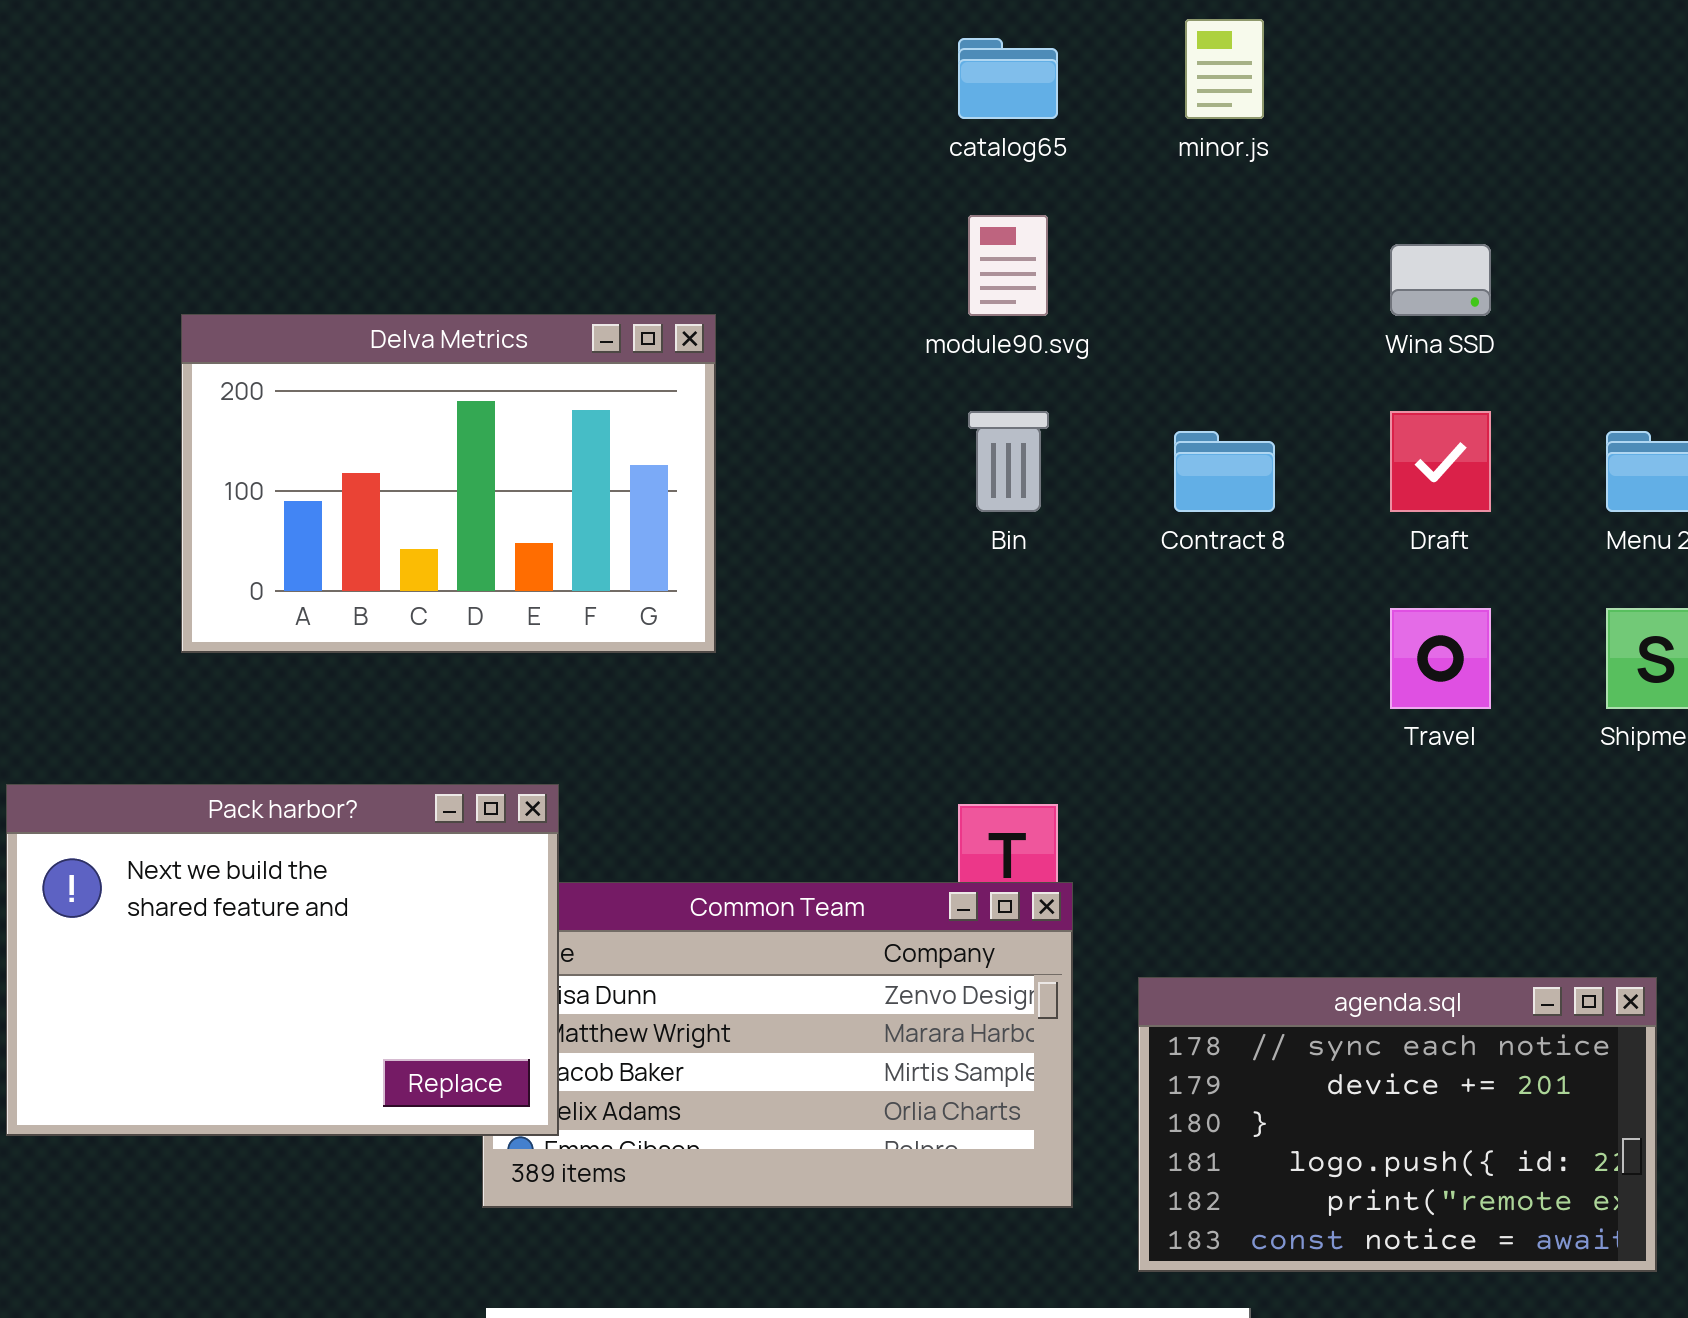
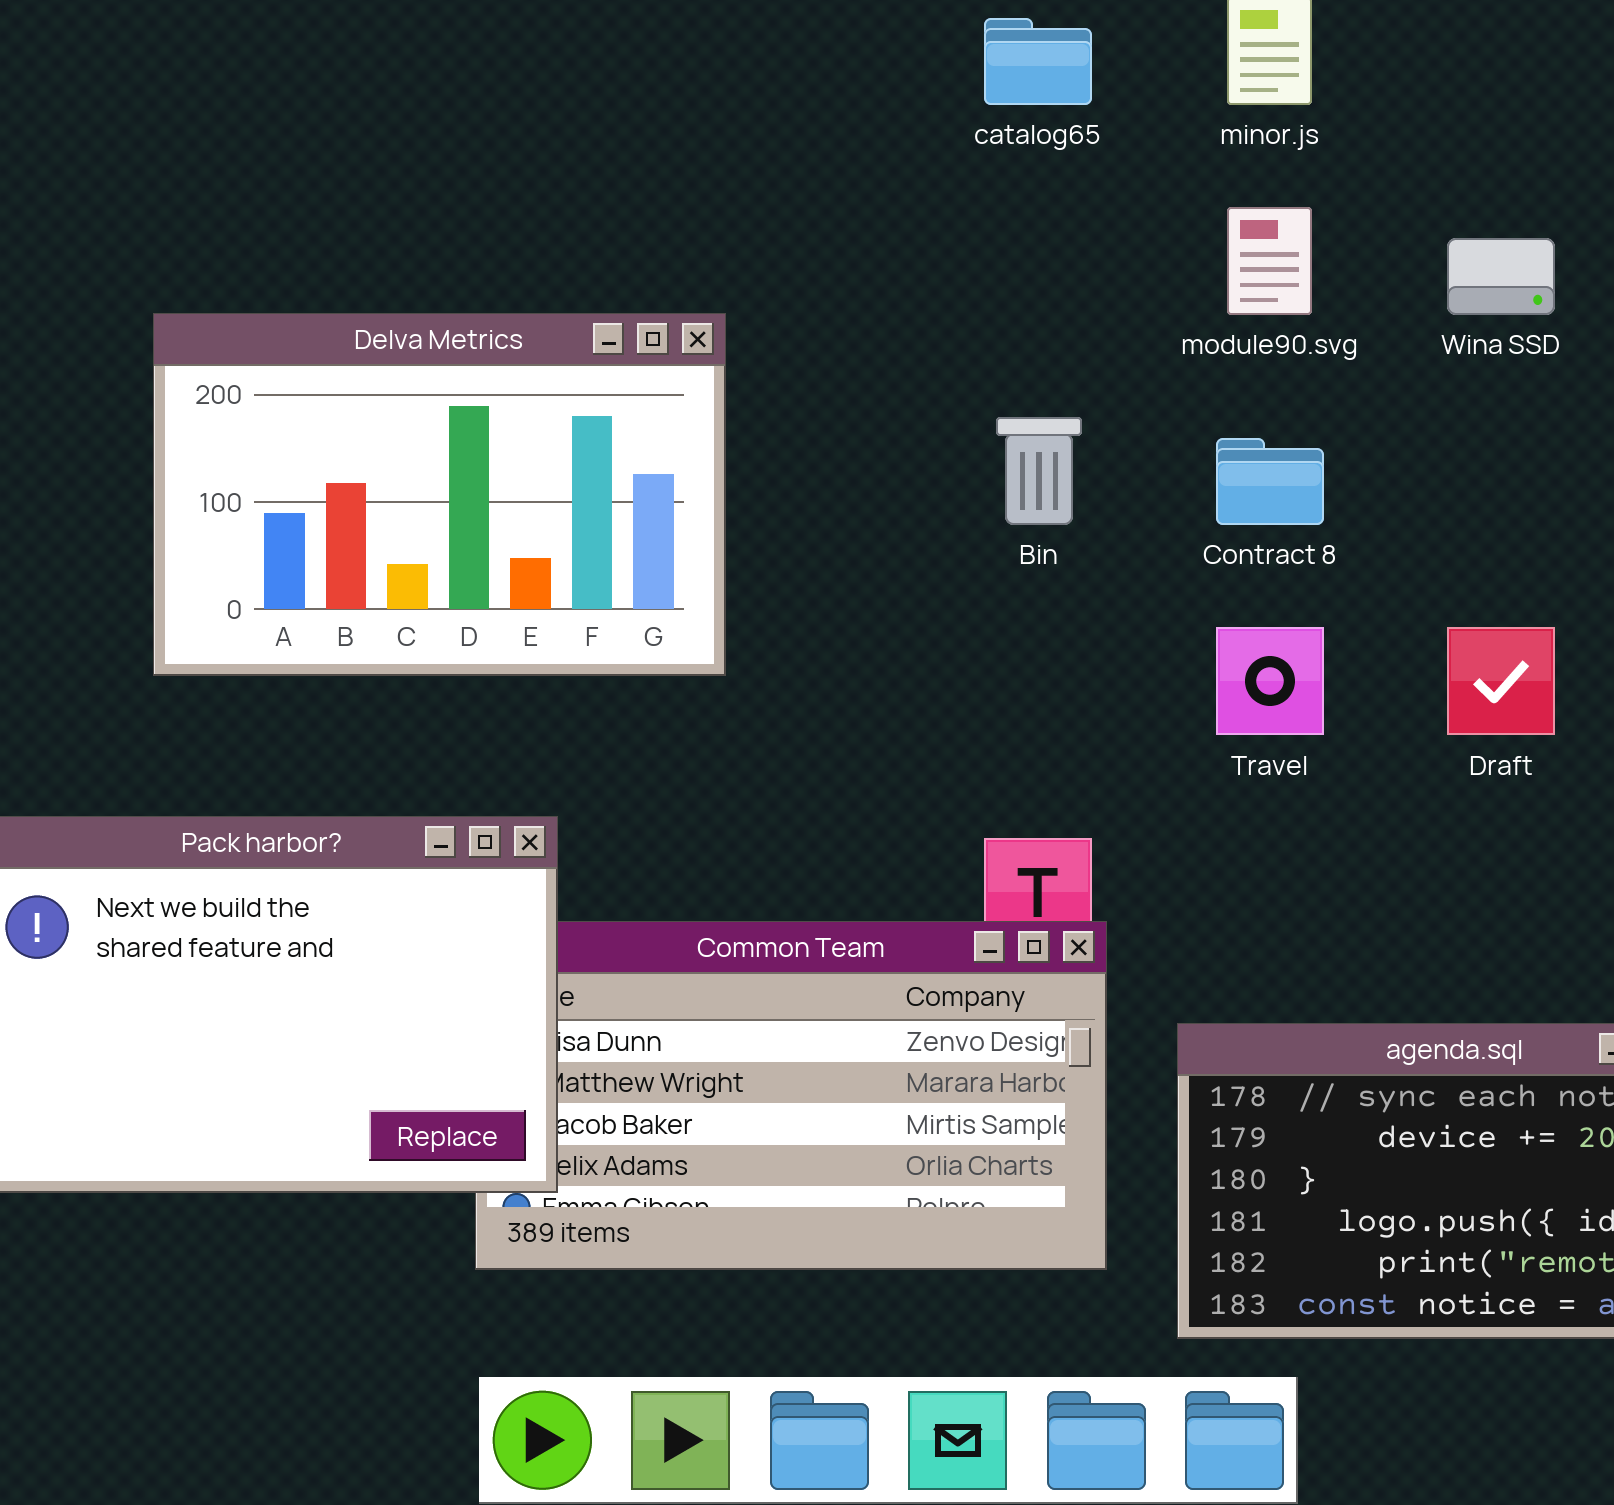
module90.svg: [968,215,1048,316] -> [1227,207,1312,315], moved
Draft: [1390,411,1491,512] -> [1447,627,1555,735], moved
Travel: [1390,608,1491,709] -> [1216,627,1324,735], moved

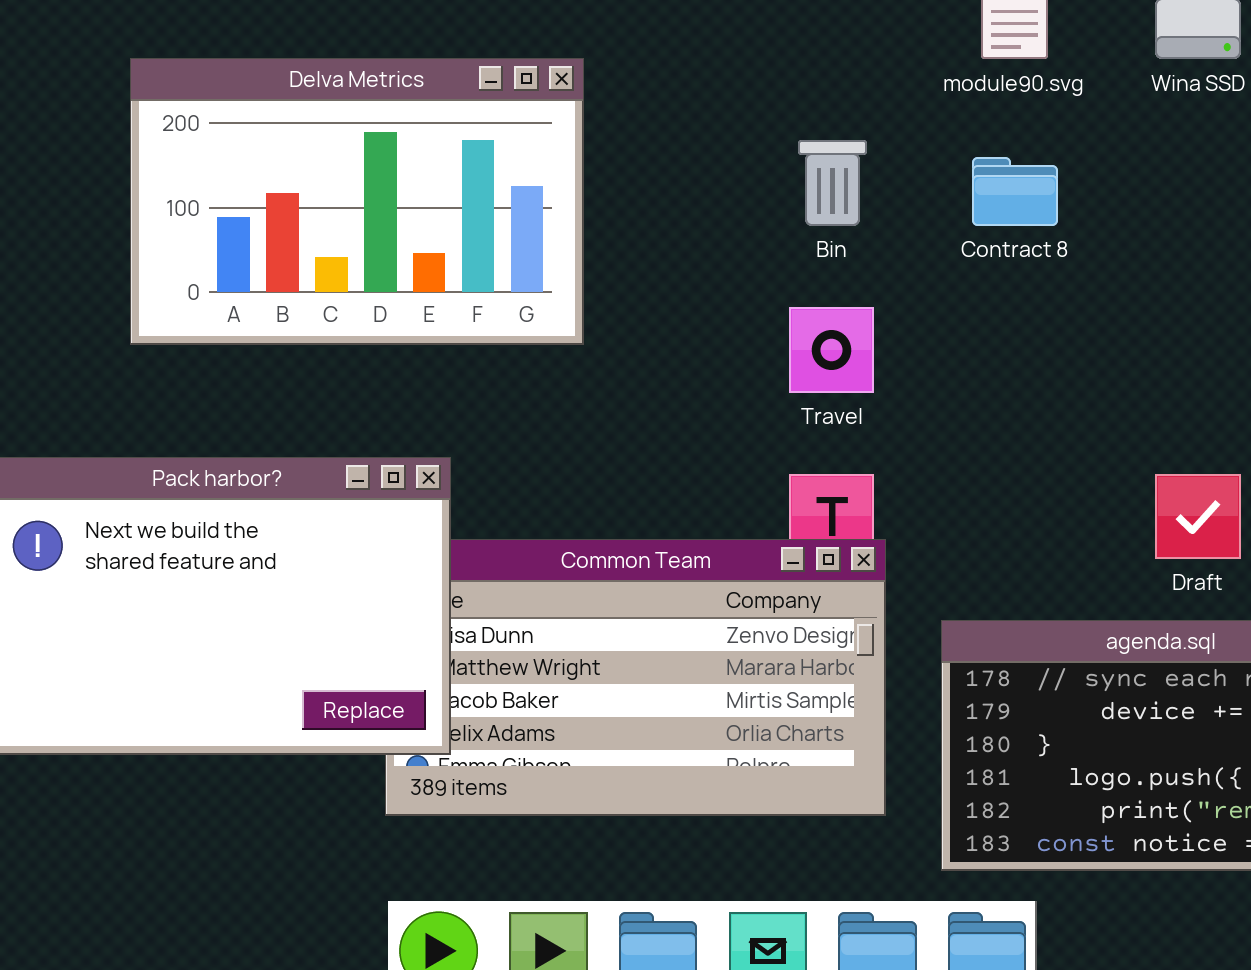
Travel: [1216,627,1324,735] -> [789,307,874,393], moved
Draft: [1447,627,1555,735] -> [1155,474,1241,559], moved

